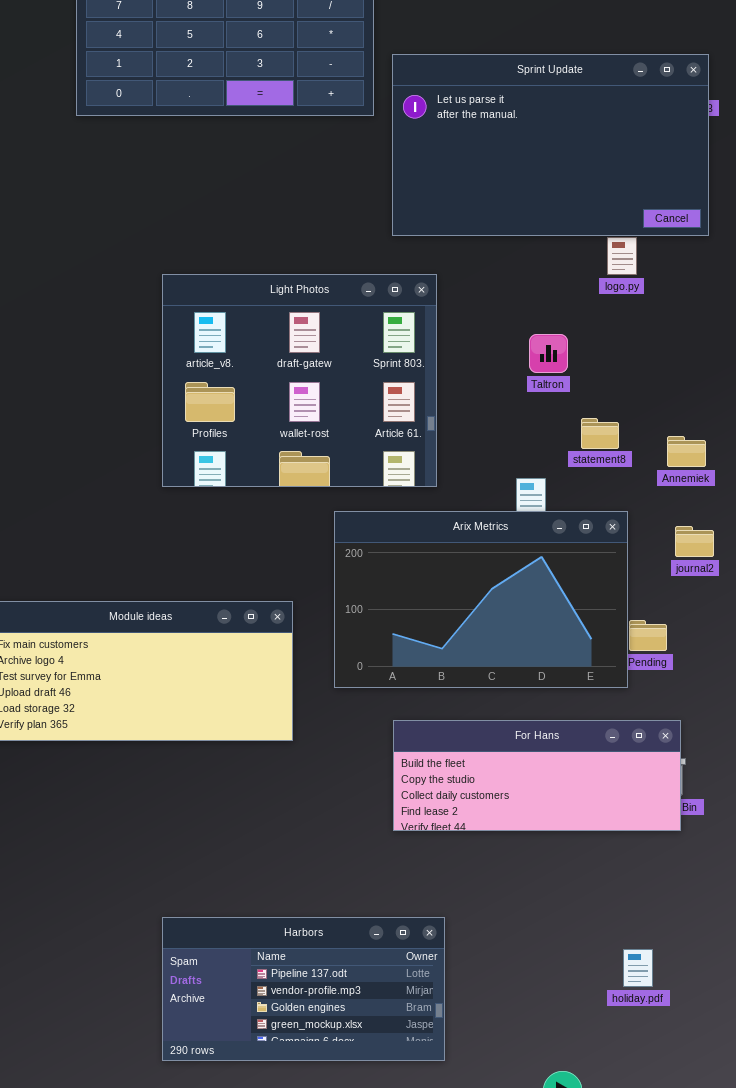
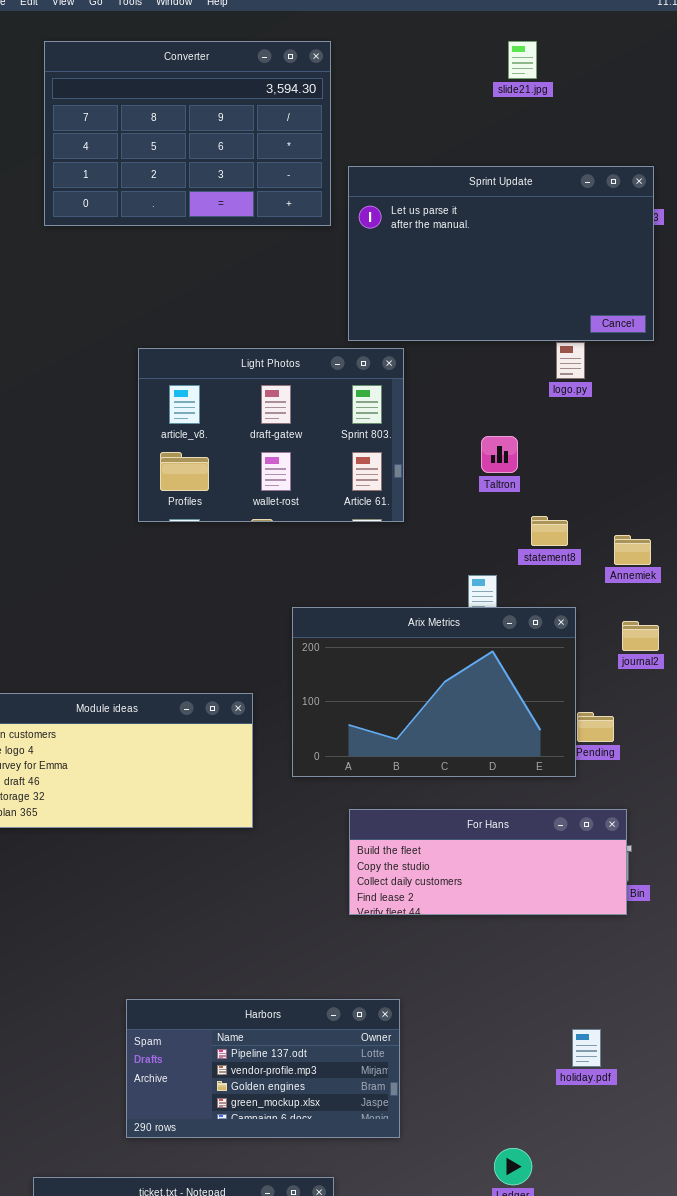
Light Photos: [162,274,437,487] -> [138,348,404,522], moved, resized

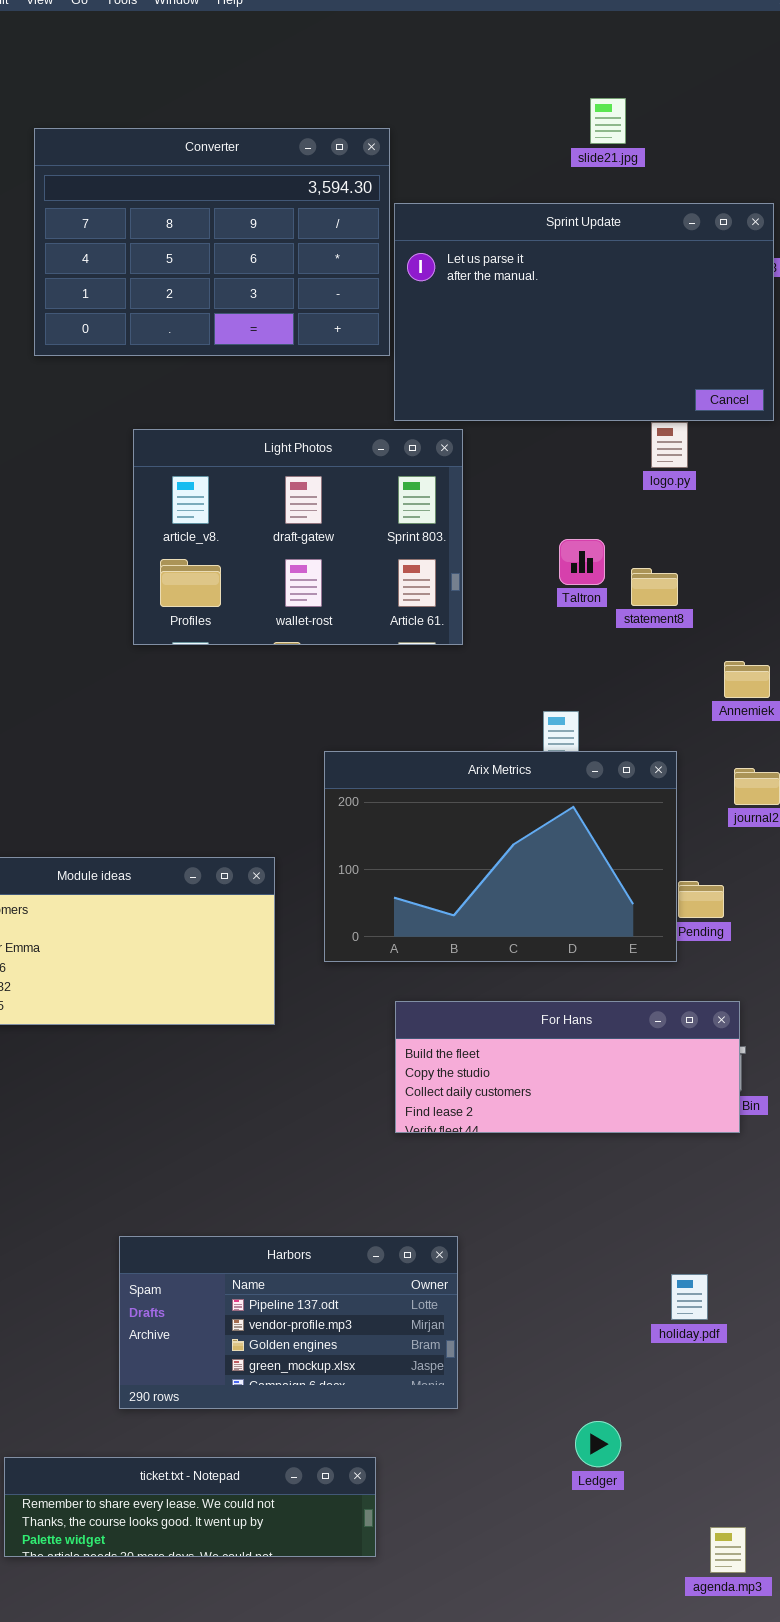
Converter: [44,41,331,226] -> [34,128,390,356], moved
slide21.jpg: [508,41,537,79] -> [590,98,626,144], moved
statement8: [531,516,568,546] -> [631,568,678,606], moved

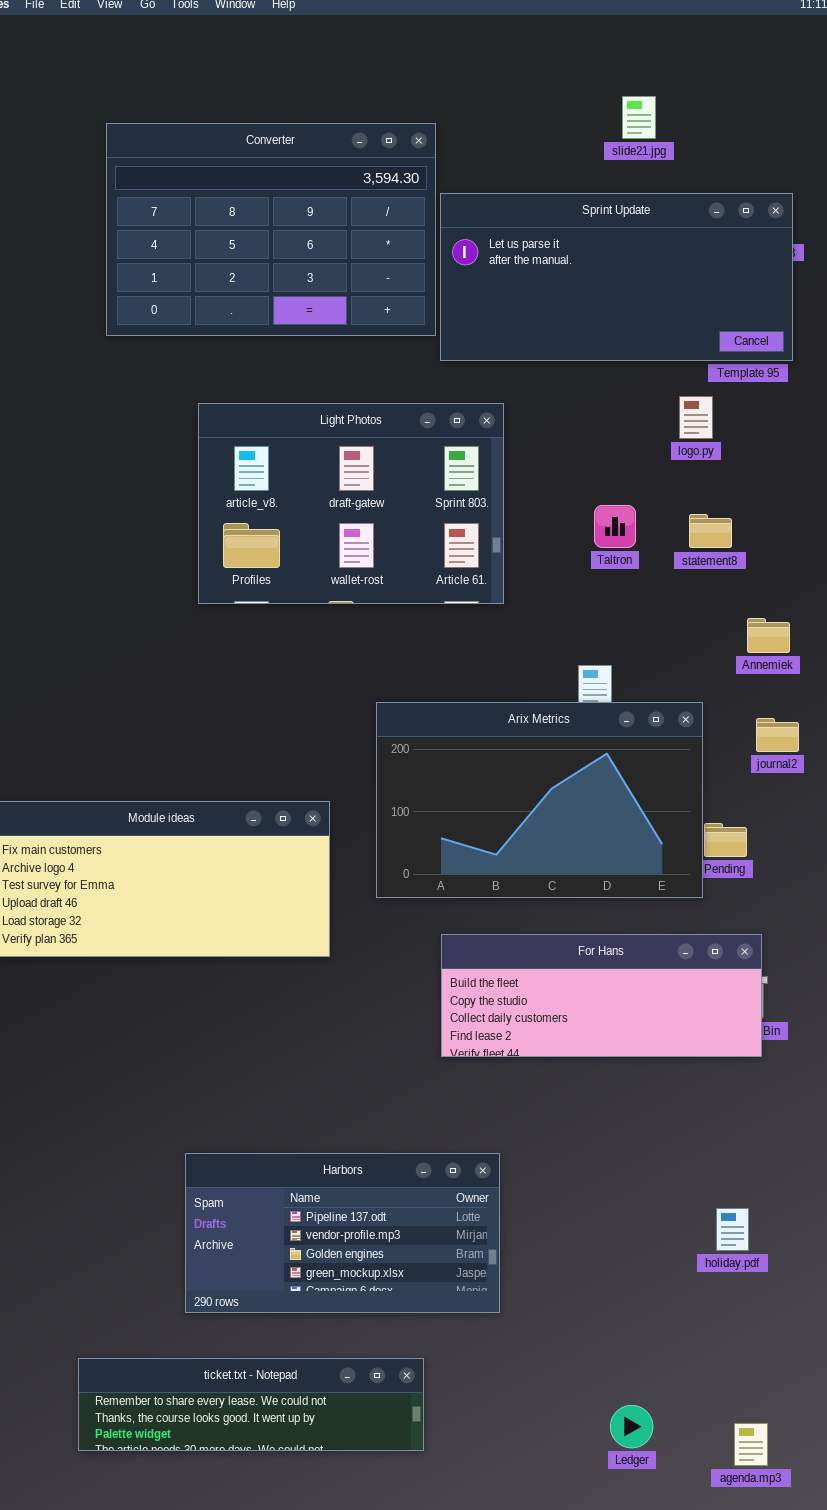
Sprint Update: [394,203,774,421] -> [440,193,793,361], resized
statement8: [631,568,678,606] -> [689,514,732,548], moved
holiday.pdf: [671,1274,708,1320] -> [716,1208,749,1251], moved
Ledger: [575,1421,621,1467] -> [610,1405,653,1448], moved

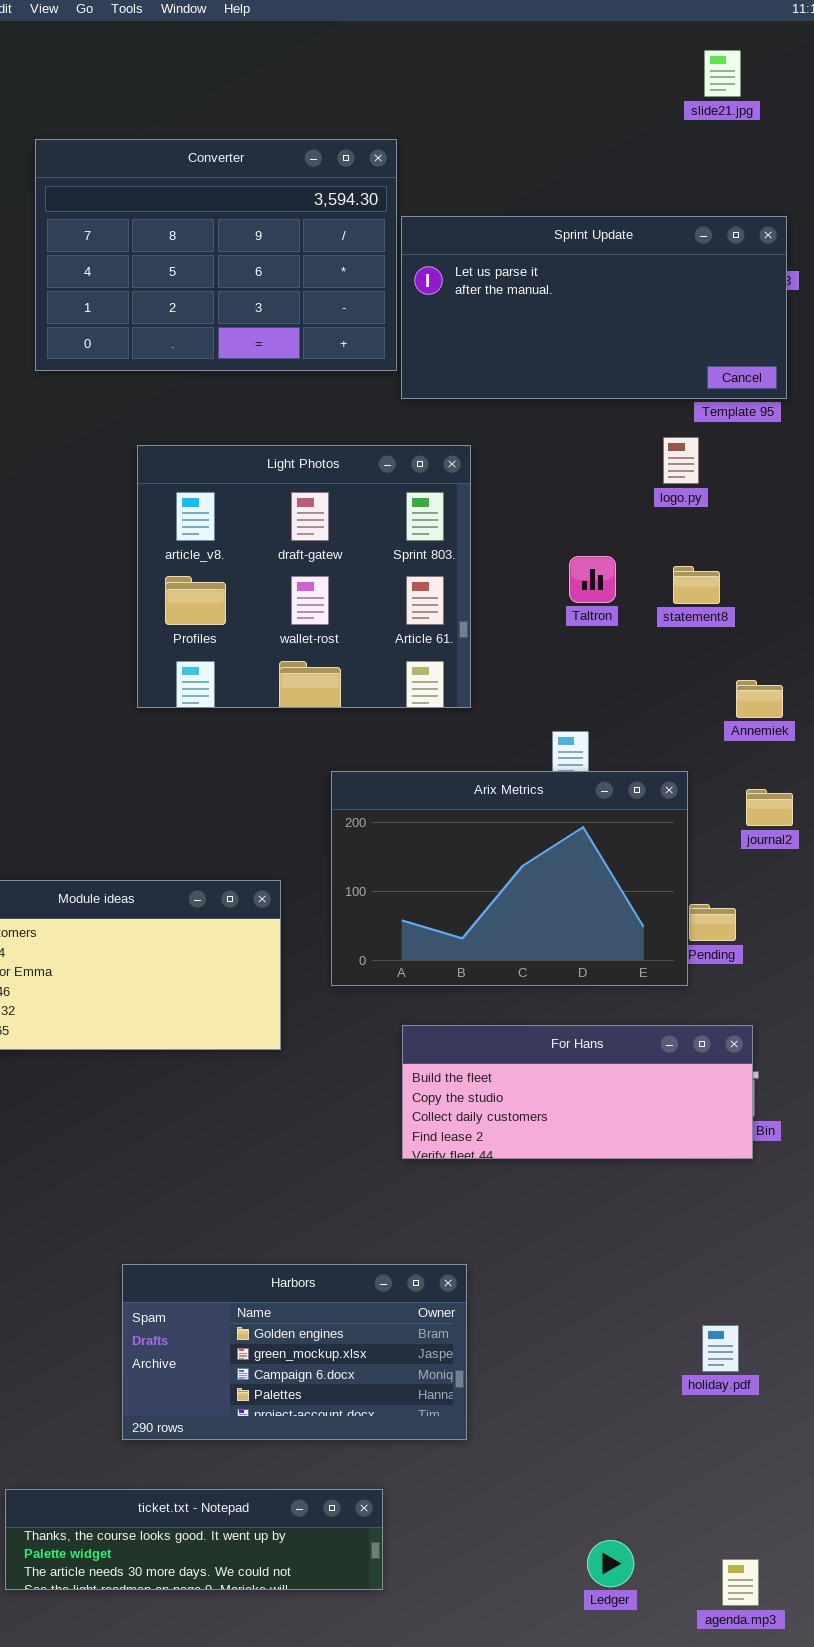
slide21.jpg: [622,96,656,139] -> [704,50,741,97], moved
Light Photos: [198,403,504,604] -> [137,445,471,708], resized
Harbors: [185,1153,500,1313] -> [122,1264,467,1440], scrolled down 2 rows
ticket.txt - Notepad: [78,1358,424,1451] -> [5,1489,383,1590], scrolled down 1 row

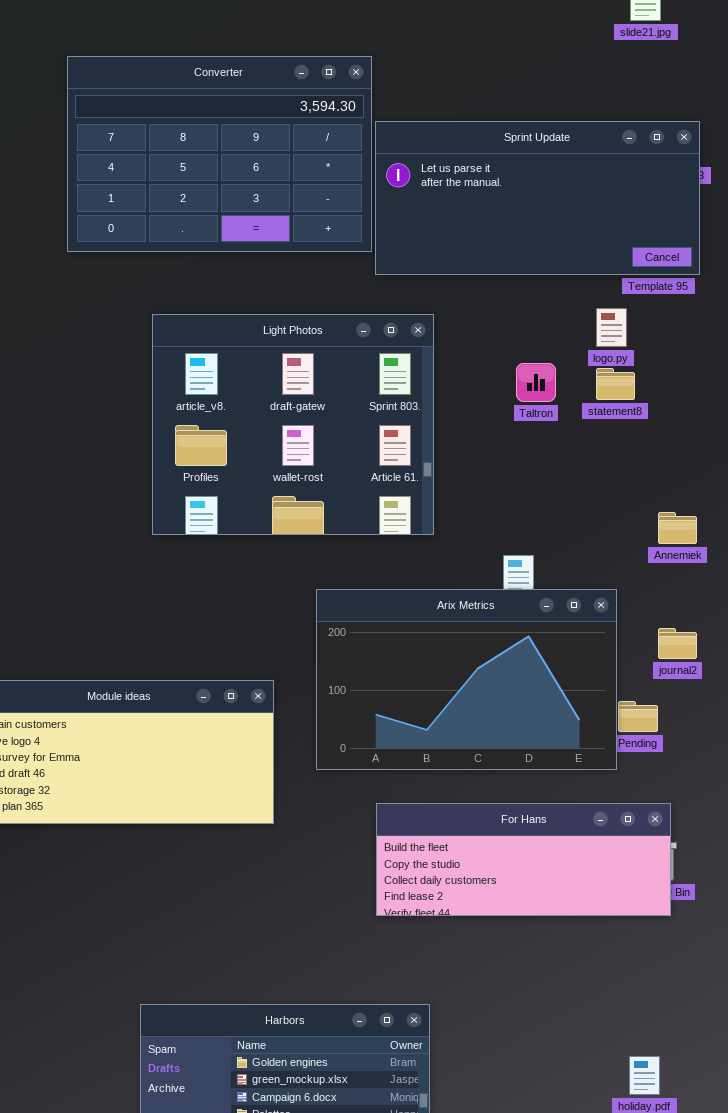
Taltron: [569,556,616,603] -> [516,363,556,402], moved
statement8: [673,566,720,604] -> [596,368,635,400], moved
journal2: [746,789,793,826] -> [658,628,697,659], moved

